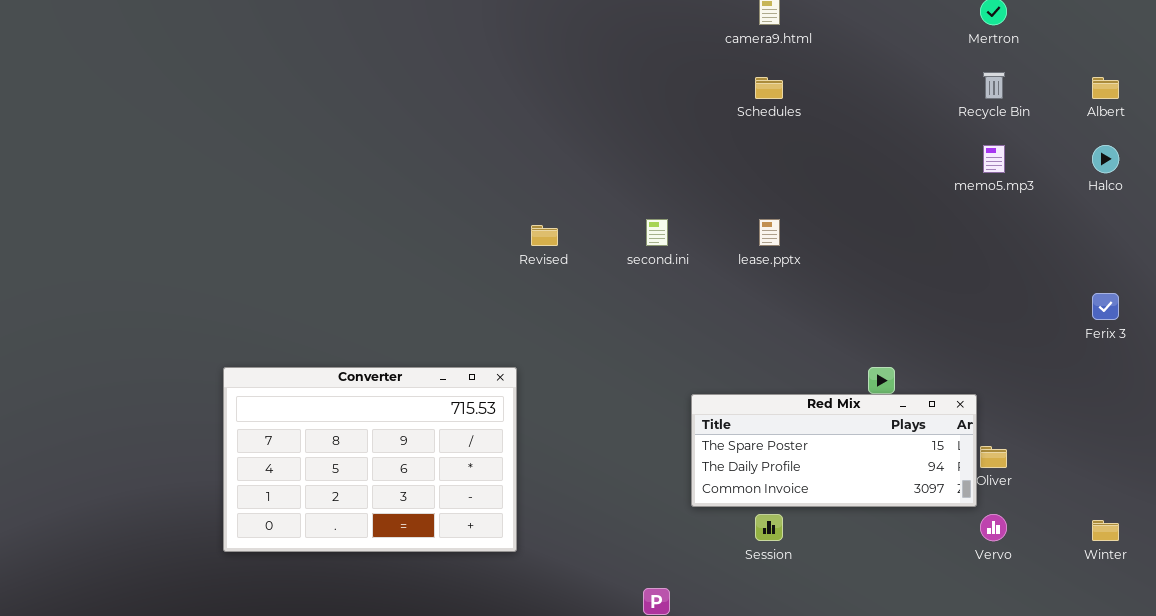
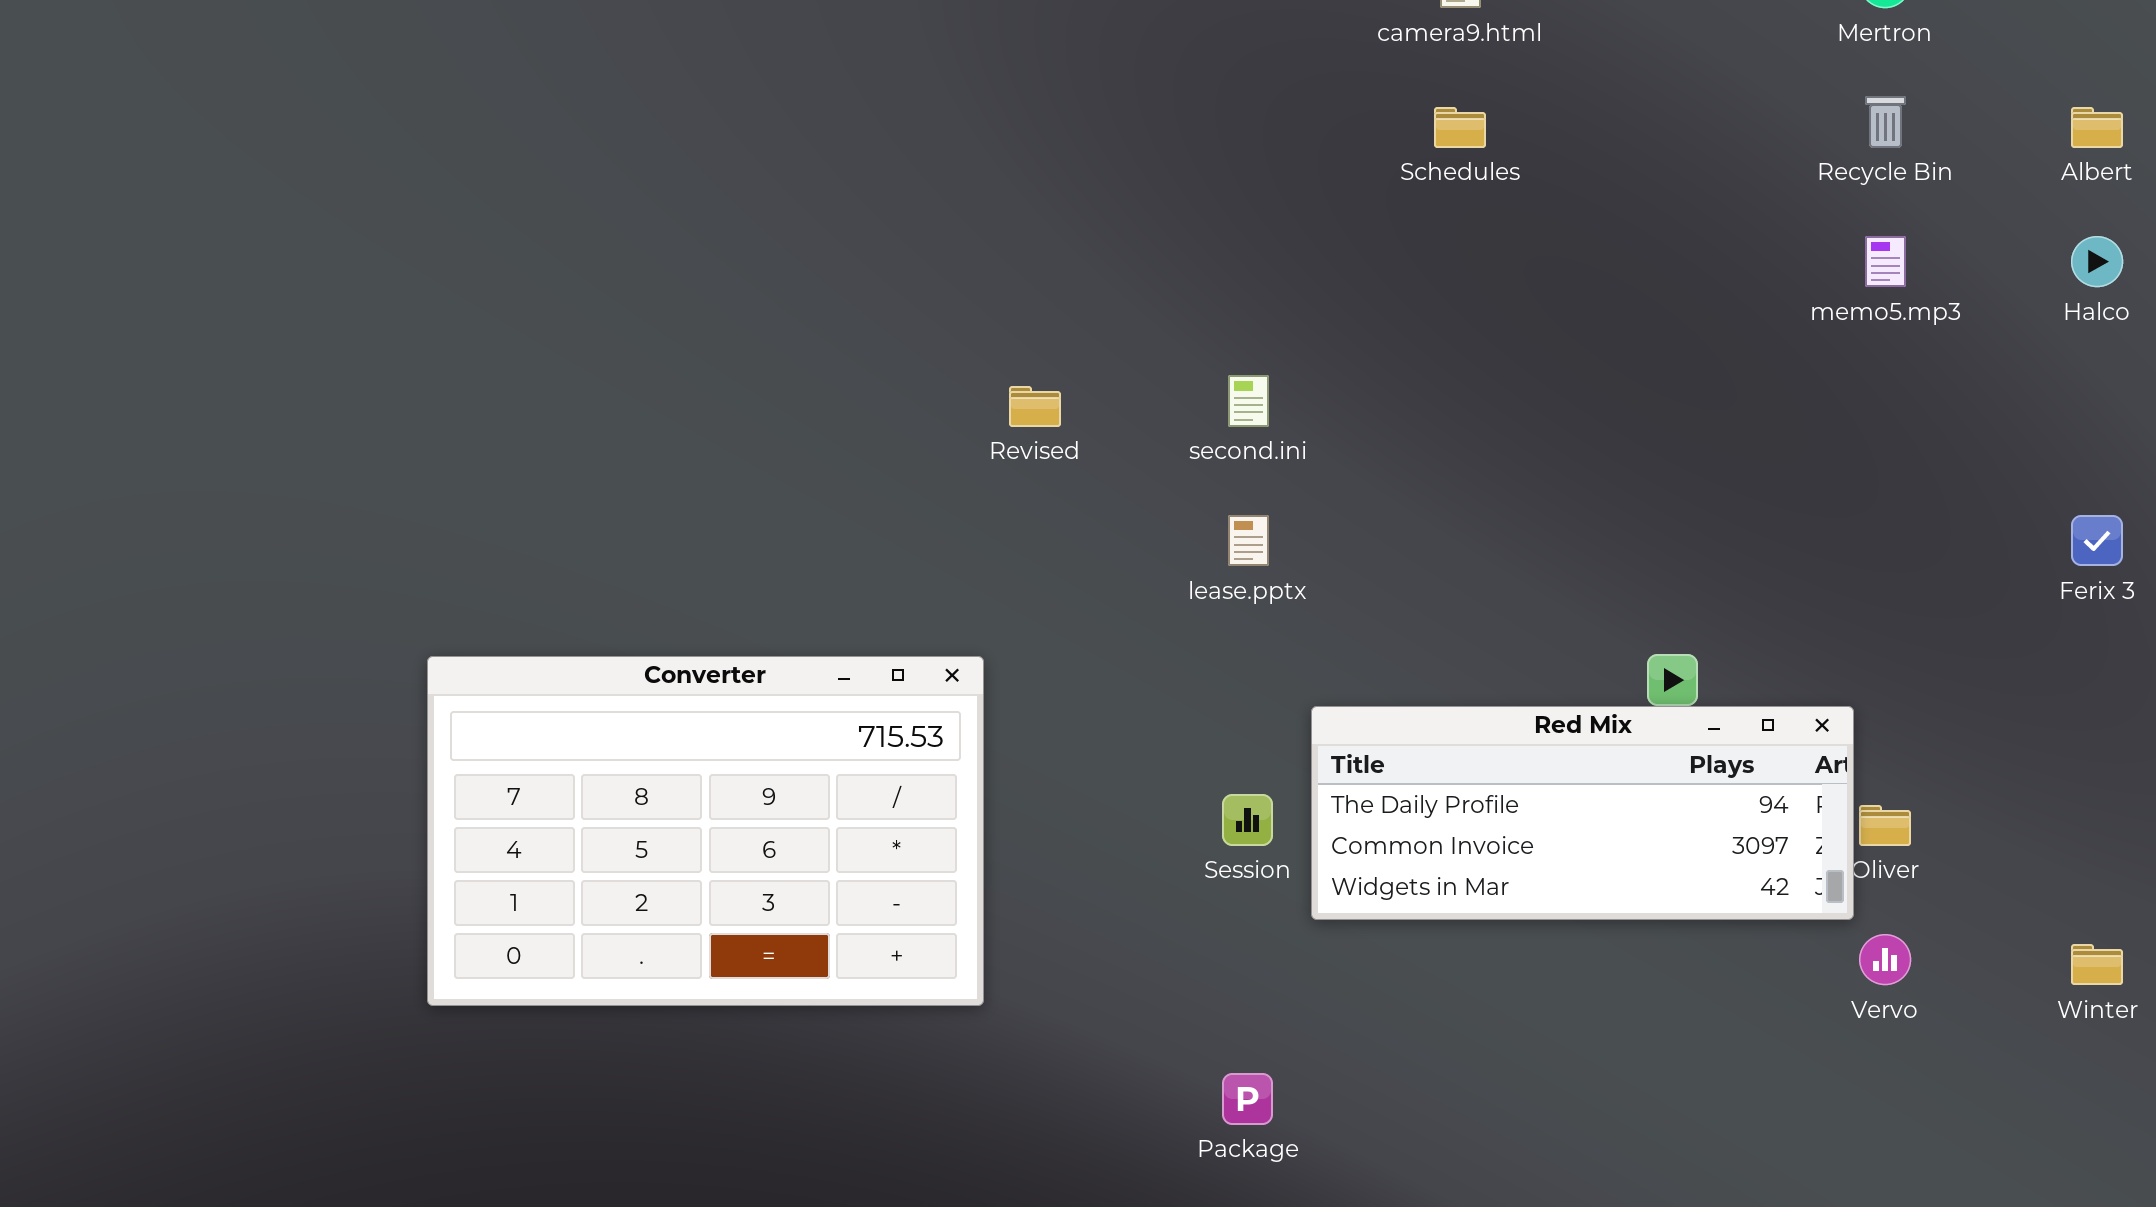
lease.pptx: [759,219,780,246] -> [1228,515,1269,566], moved
Red Mix: [691,394,977,507] -> [1311,706,1854,920], scrolled down 1 row
Session: [755,514,783,541] -> [1222,794,1273,846], moved

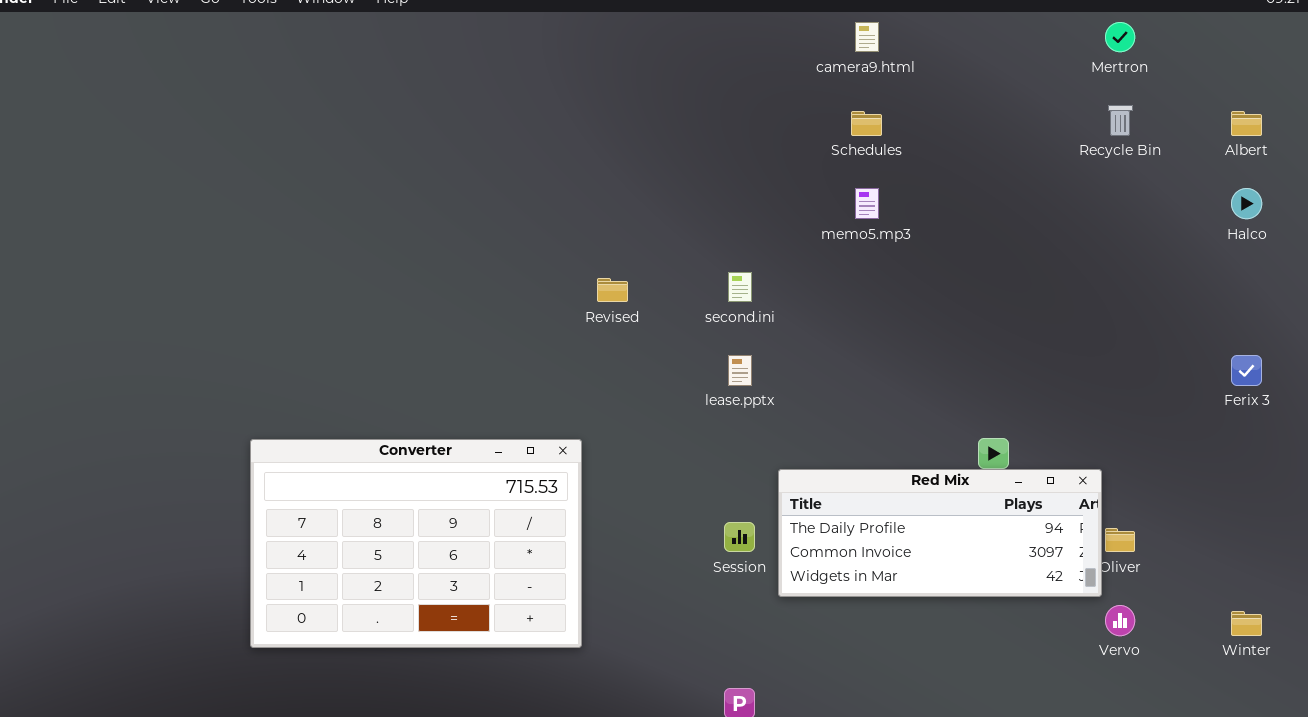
memo5.mp3: [1865,236,1906,287] -> [855,188,879,219], moved

